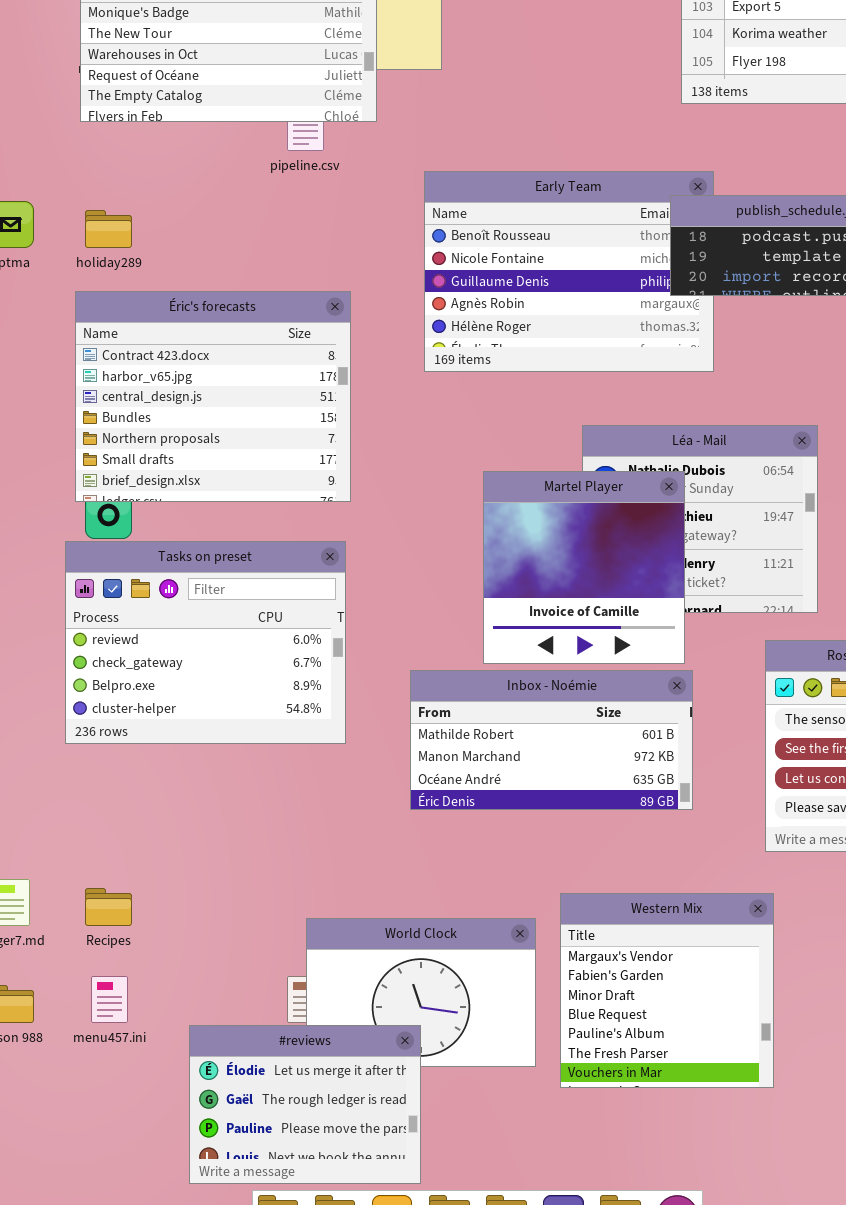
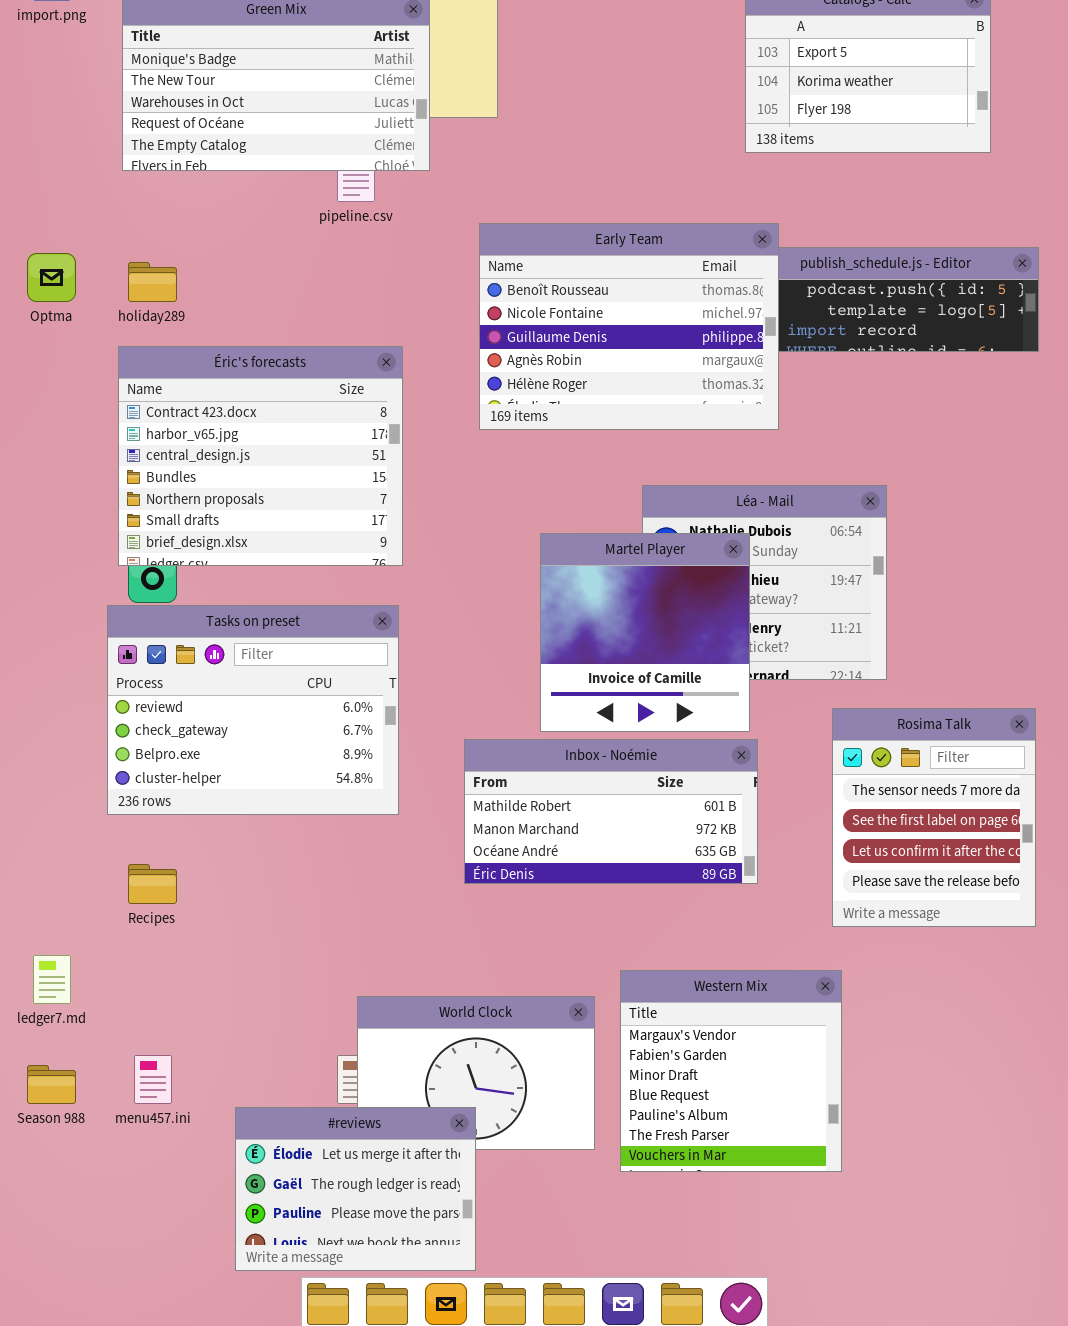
Early Team: [424,171,714,372] -> [479,223,779,430], raised
Recipes: [85,888,132,926] -> [128,864,177,904], moved

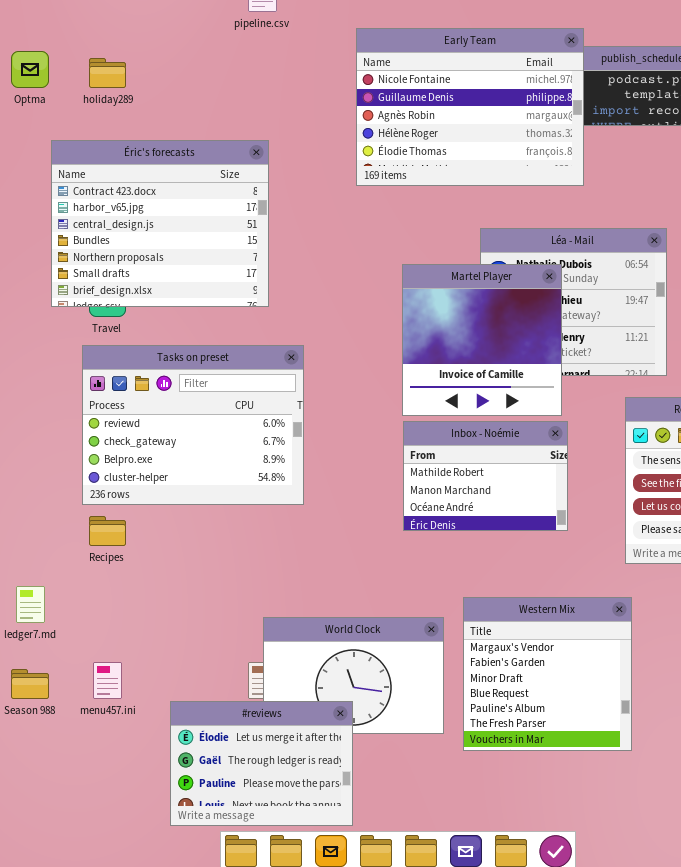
Early Team: [479,223,779,430] -> [356,28,584,186], scrolled down 1 row
Éric's forecasts: [118,346,403,566] -> [51,140,269,307], moved
Tasks on preset: [107,605,399,815] -> [82,345,304,505], moved
Inbox - Noémie: [464,739,758,884] -> [403,421,568,531], resized

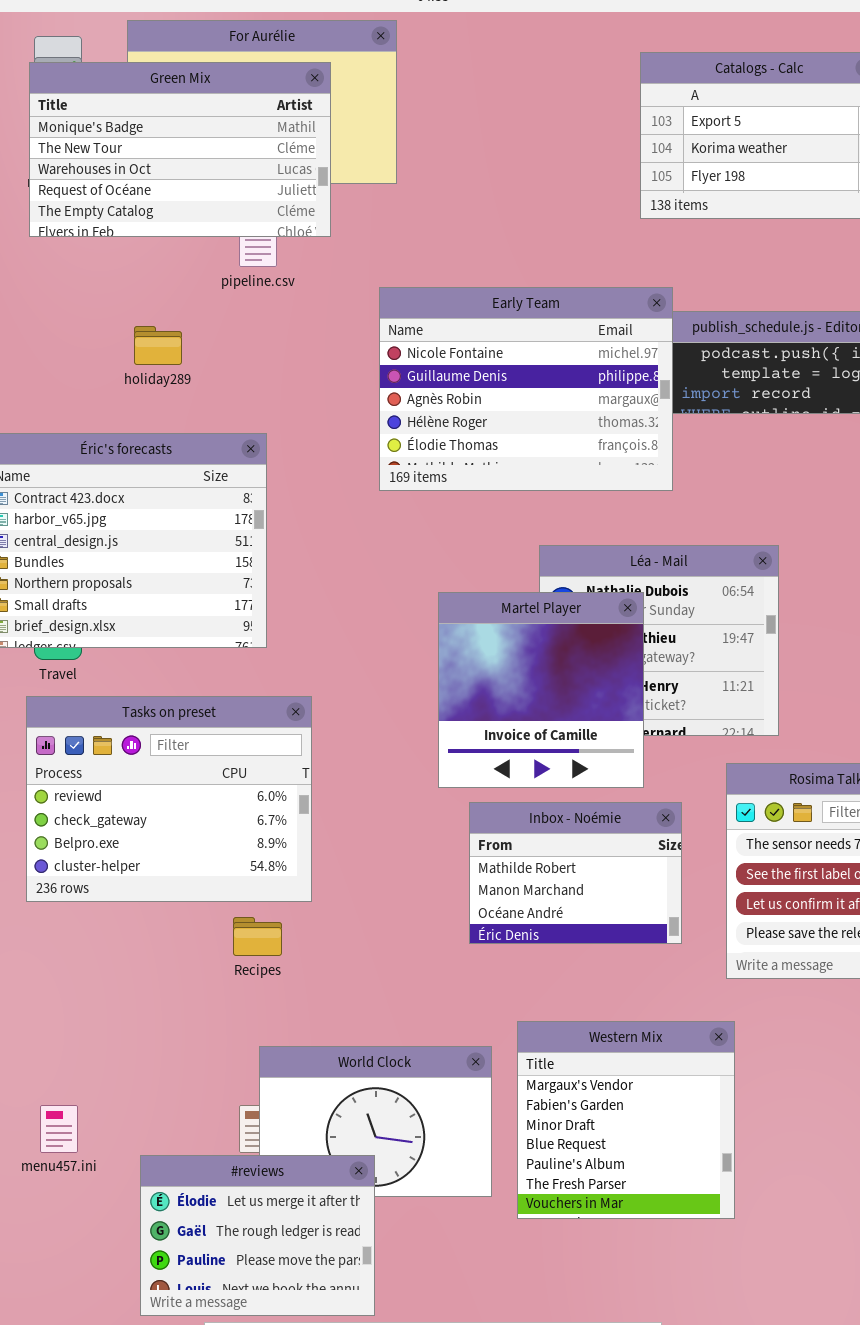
holiday289: [89,58,126,88] -> [134,326,182,365], moved
Inbox - Noémie: [403,421,568,531] -> [469,802,682,944], moved
Recipes: [89,516,126,546] -> [233,917,282,956], moved

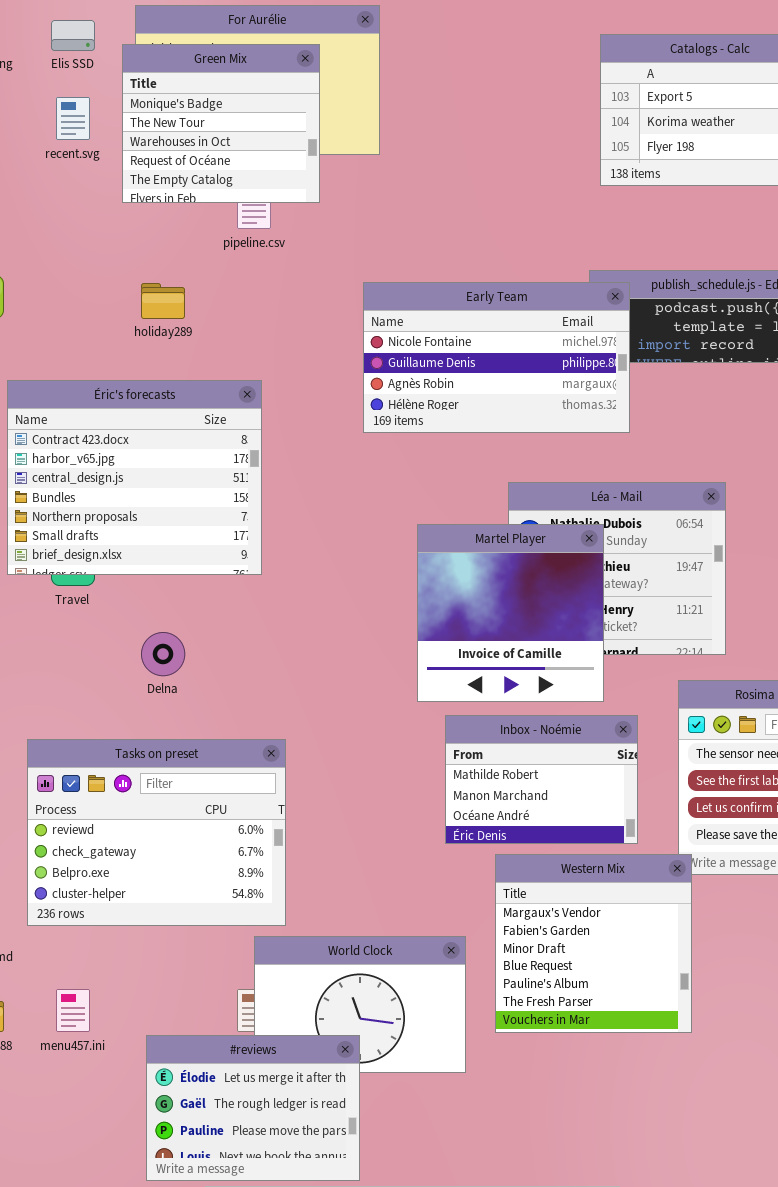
Green Mix: [29,62,331,237] -> [122,44,320,203], resized
Early Team: [379,287,673,491] -> [363,282,630,433], resized
Tasks on preset: [26,696,312,902] -> [27,739,286,926], moved
Western Mix: [517,1021,735,1219] -> [495,854,692,1033], moved

